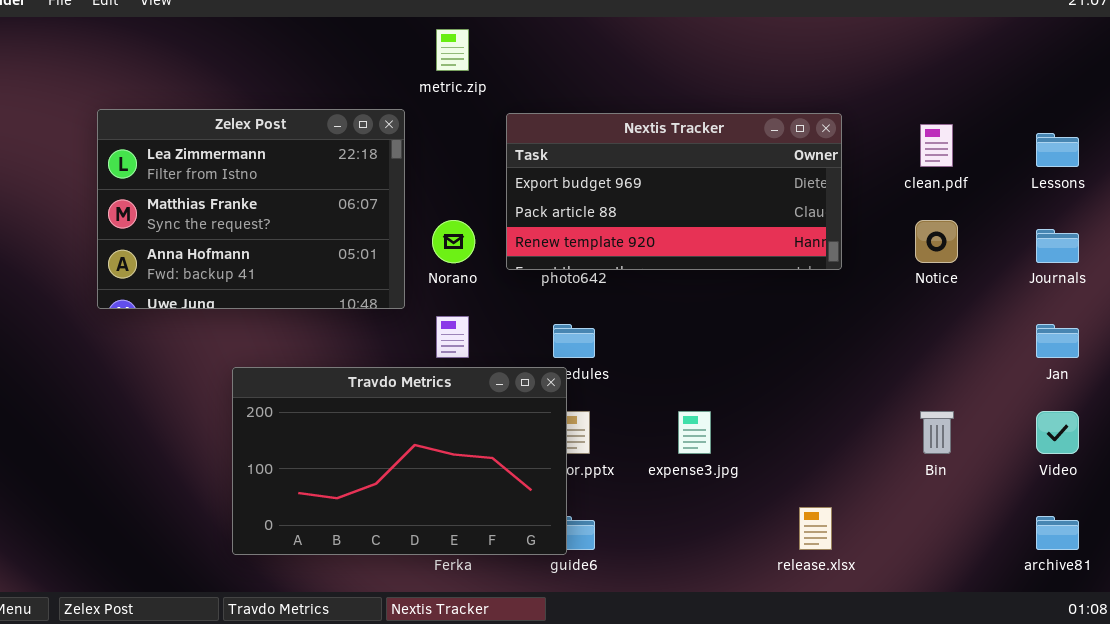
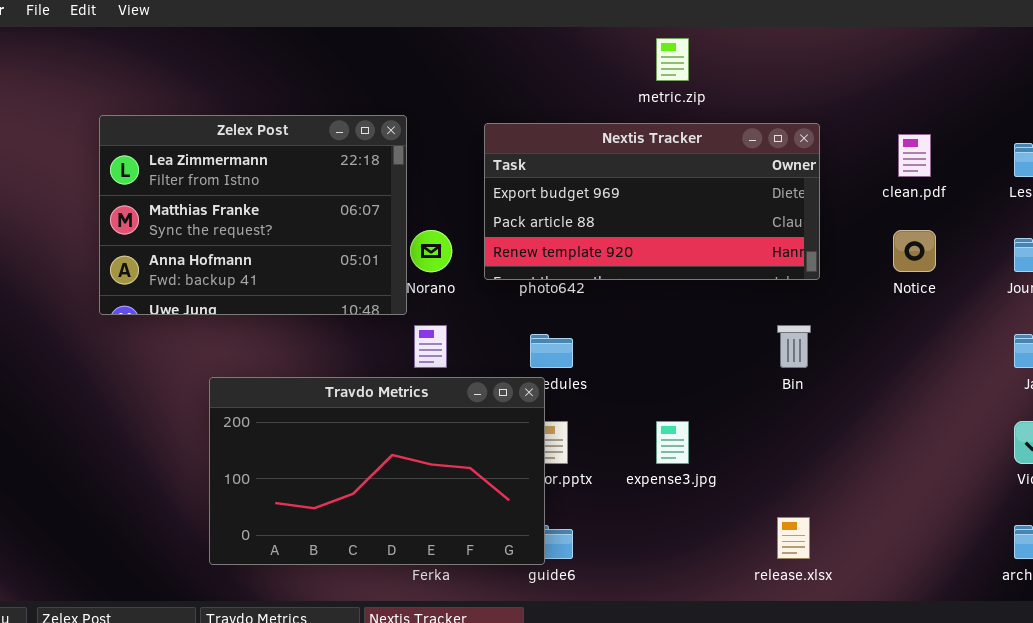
metric.zip: [436,29,469,71] -> [656,38,689,81], moved
Zelex Post: [97,109,405,309] -> [99,115,407,315], moved
Bin: [920,411,954,454] -> [777,325,811,368], moved

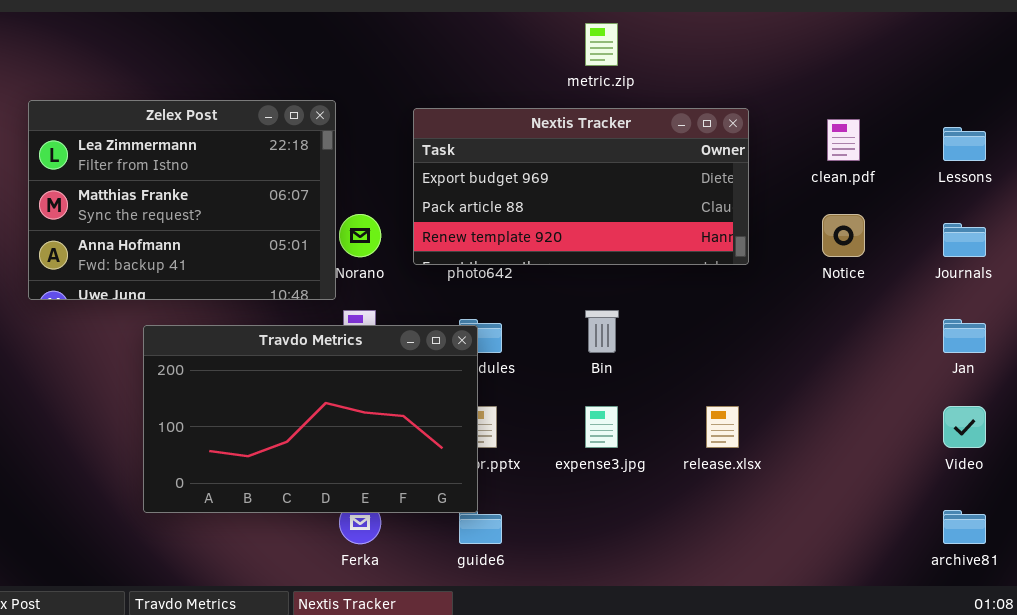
Bin: [777,325,811,368] -> [585,310,619,353], moved
Travdo Metrics: [209,377,545,565] -> [143,325,478,513], moved
release.xlsx: [777,517,810,559] -> [706,406,739,448], moved

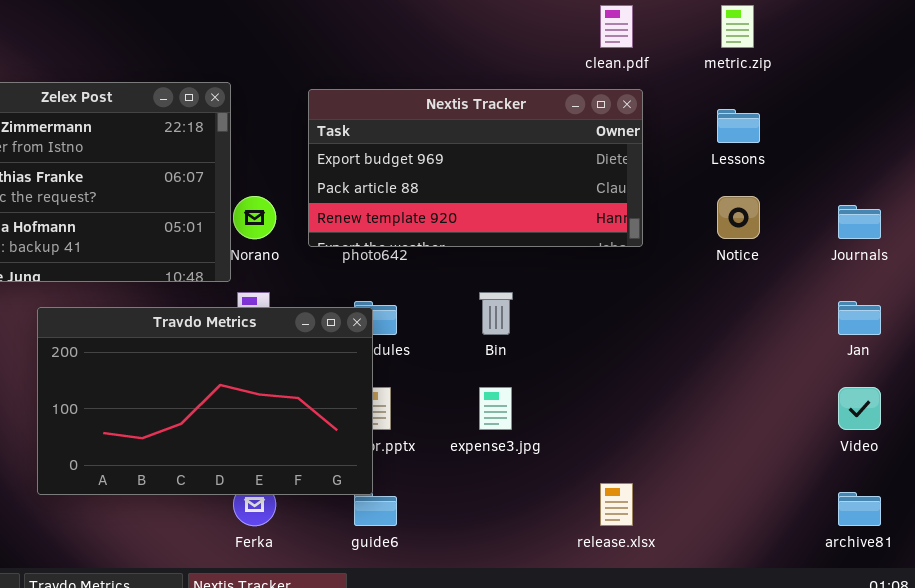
metric.zip: [585,23,618,66] -> [721,5,754,48], moved
clean.pdf: [827,119,860,161] -> [600,5,633,48], moved
Lessons: [943,127,986,161] -> [717,109,760,143], moved
release.xlsx: [706,406,739,448] -> [600,483,633,526], moved

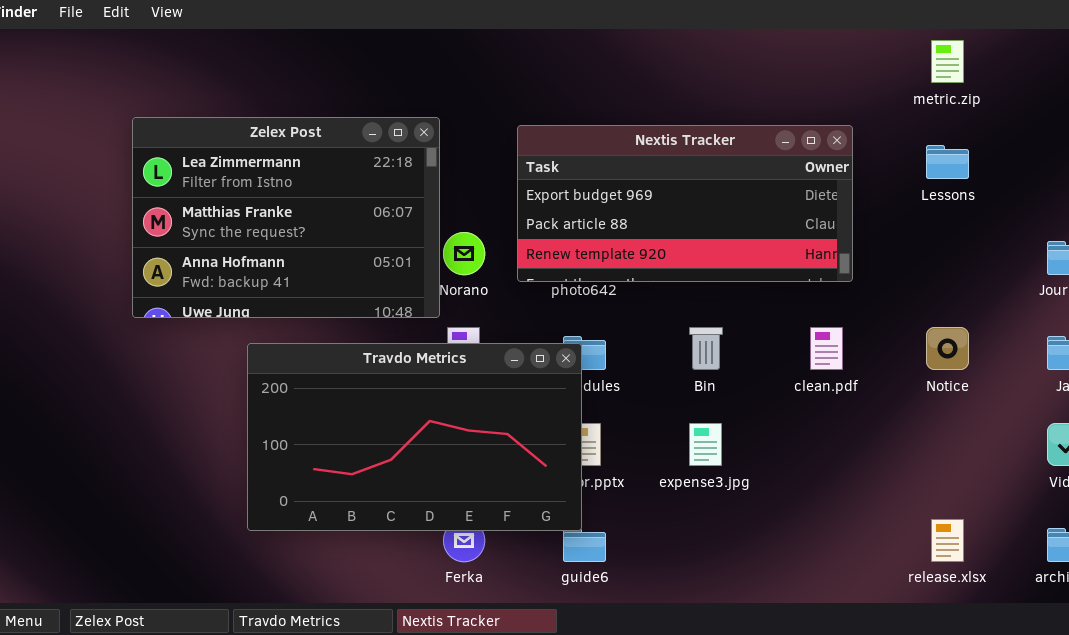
clean.pdf: [600,5,633,48] -> [810,327,843,370], moved
Notice: [717,196,760,239] -> [926,327,969,370], moved
release.xlsx: [600,483,633,526] -> [931,519,964,562], moved

